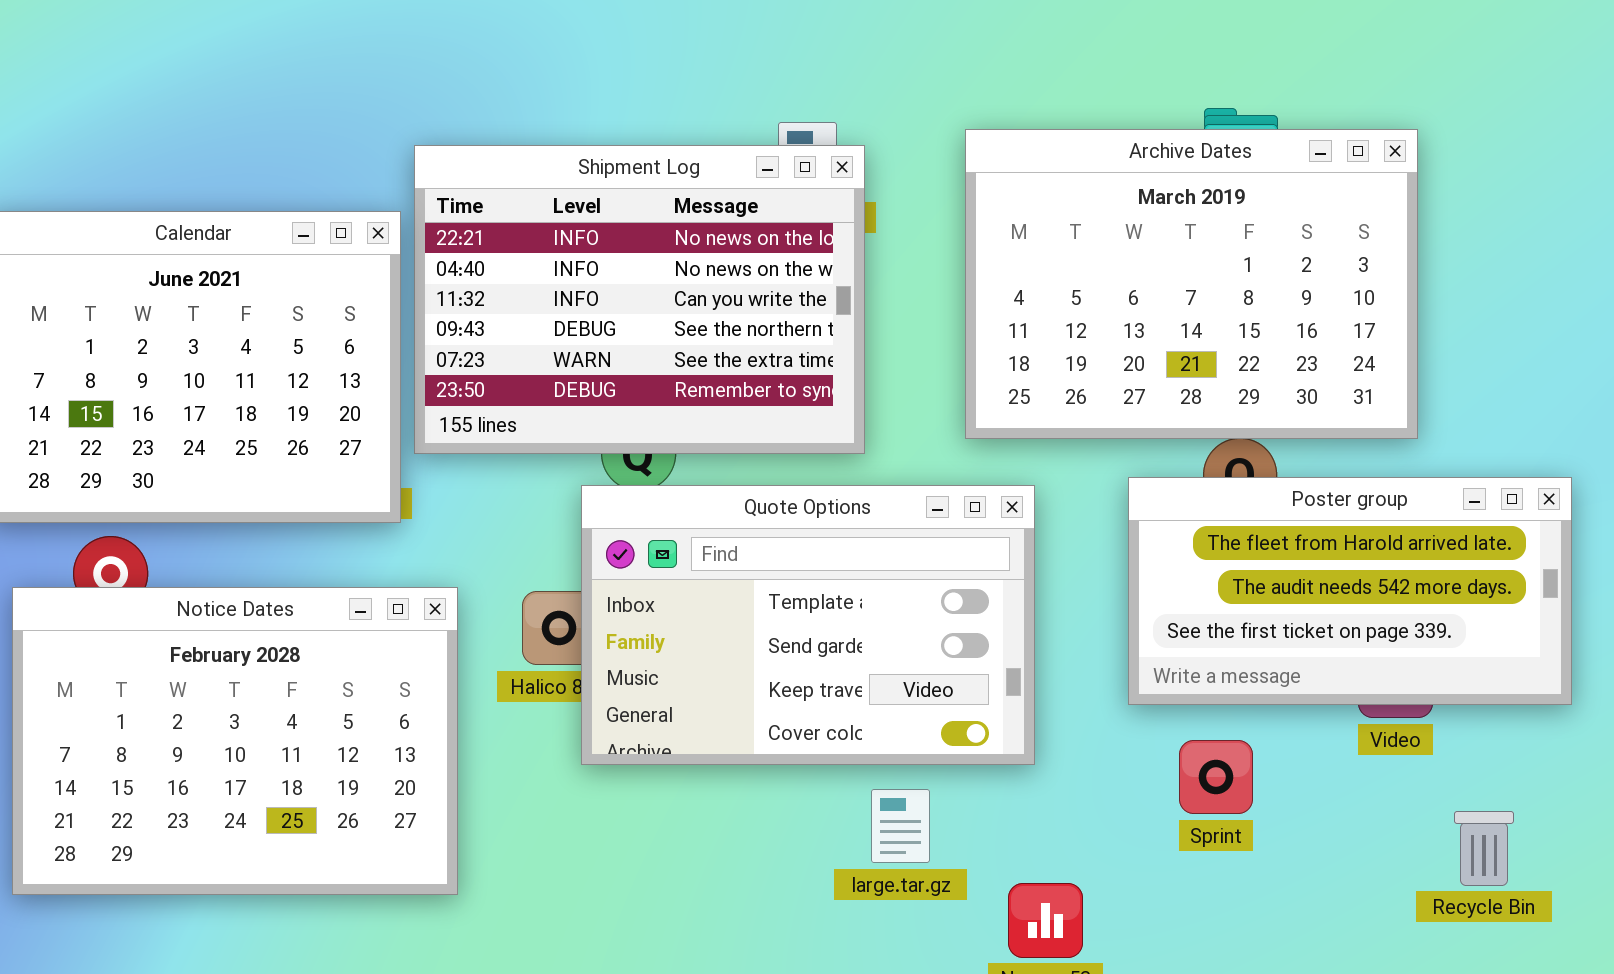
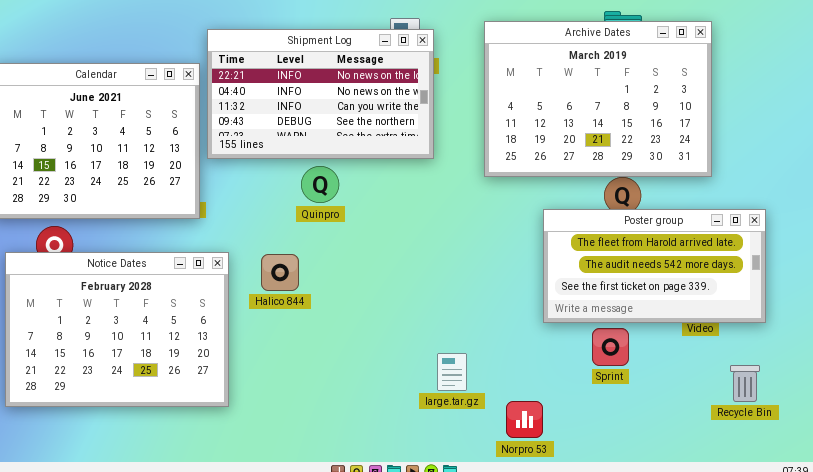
Shipment Log: [414,145,865,454] -> [207,29,434,159], resized
Poster group: [1128,477,1572,705] -> [543,209,766,323], moved
Quote Options: [581,485,1035,765] -> none, closed

